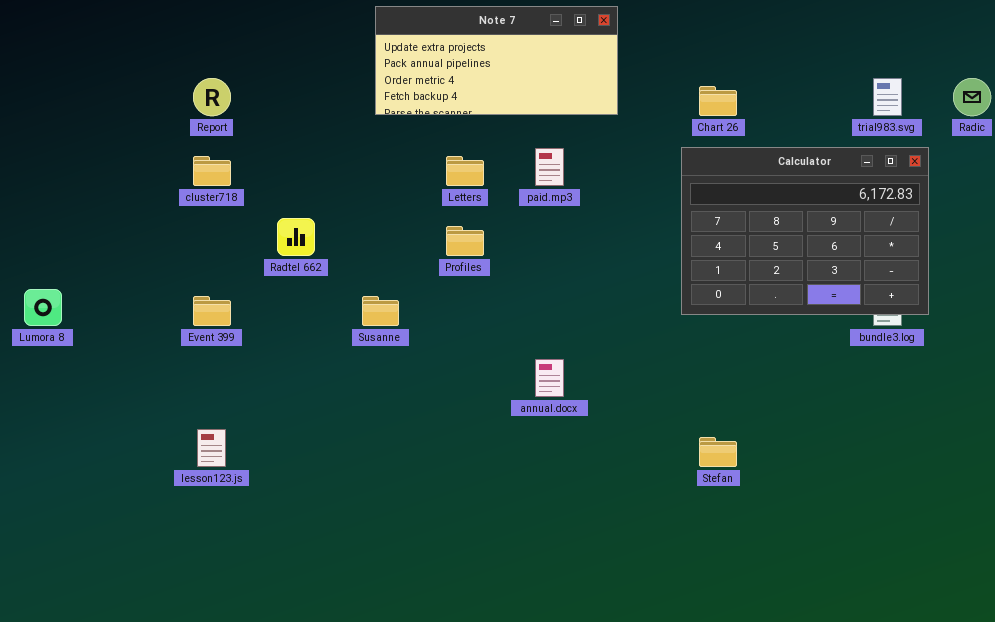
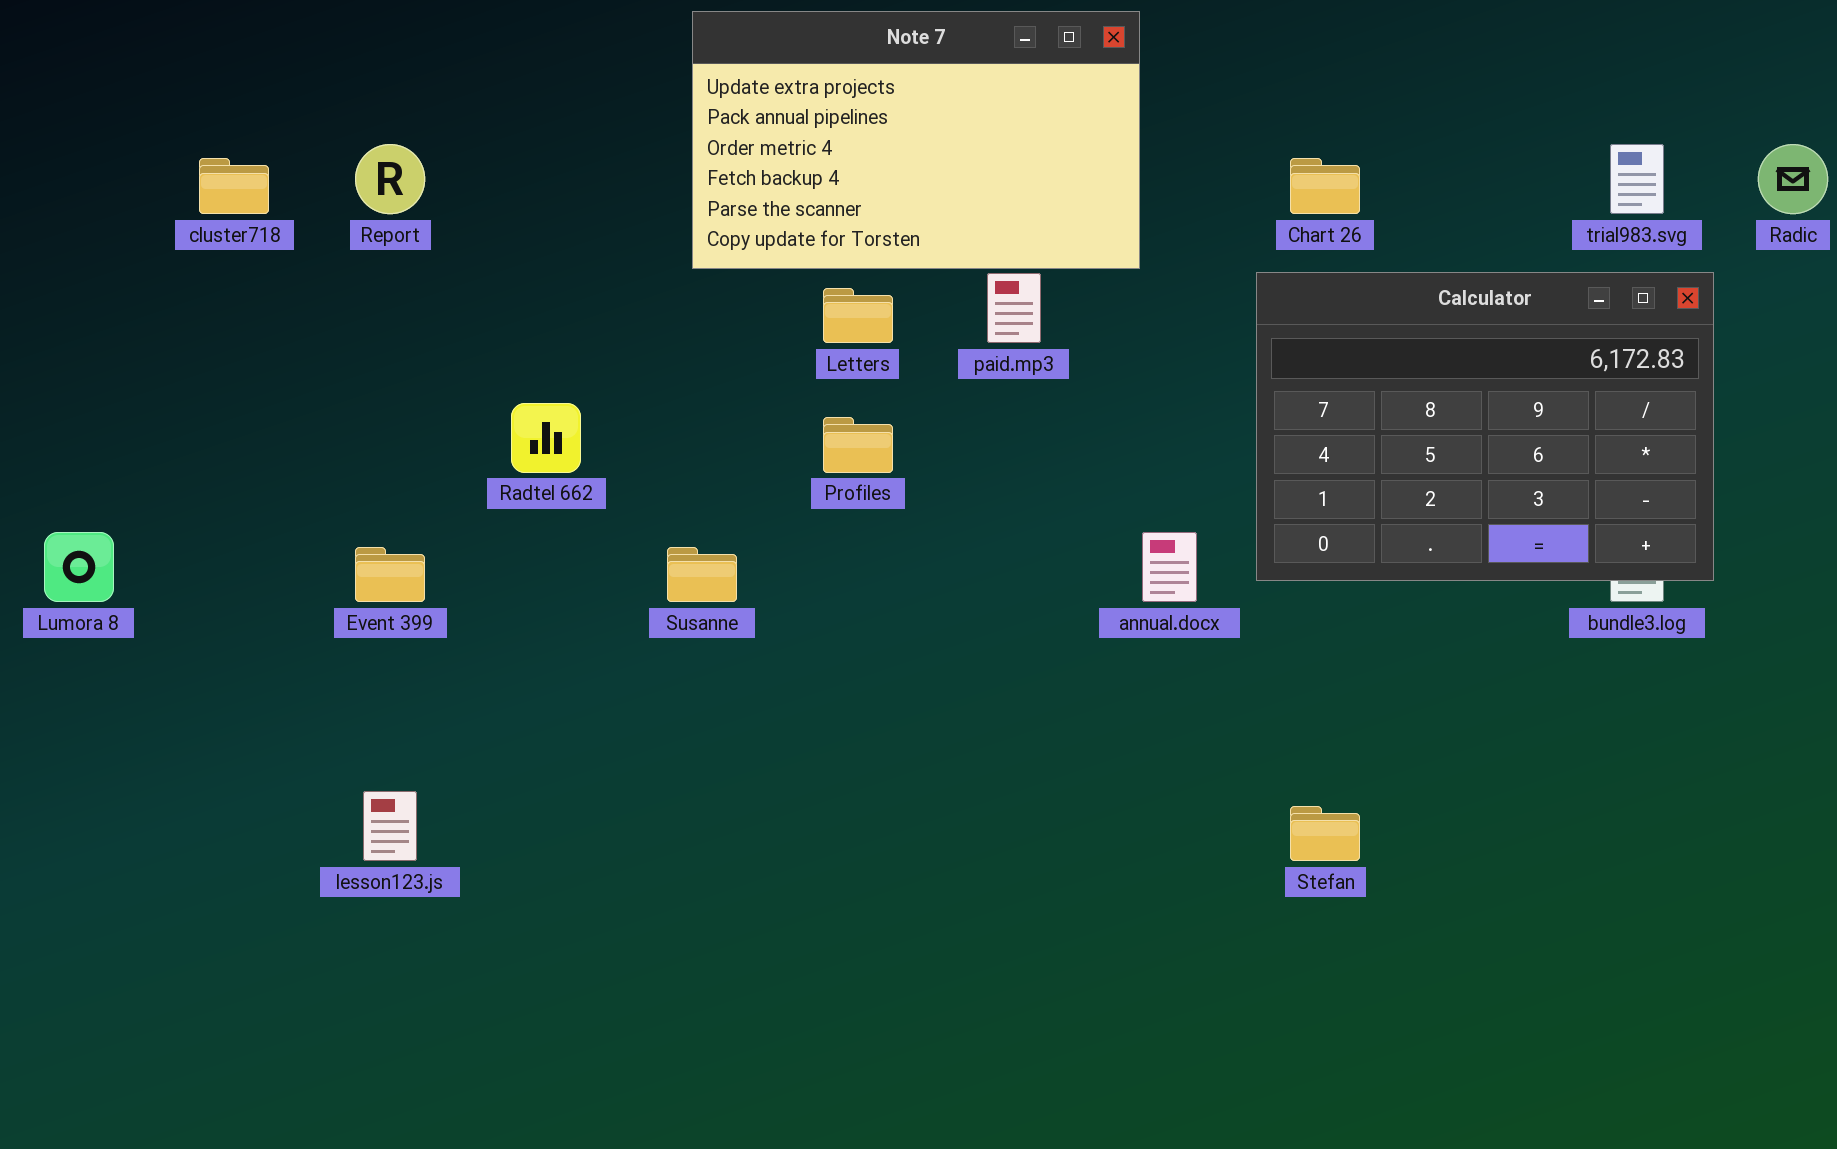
Note 7: [375,6,618,115] -> [692,11,1140,269], resized
cluster718: [193,156,231,186] -> [199,158,269,214], moved
annual.docx: [535,359,564,397] -> [1142,532,1197,602], moved

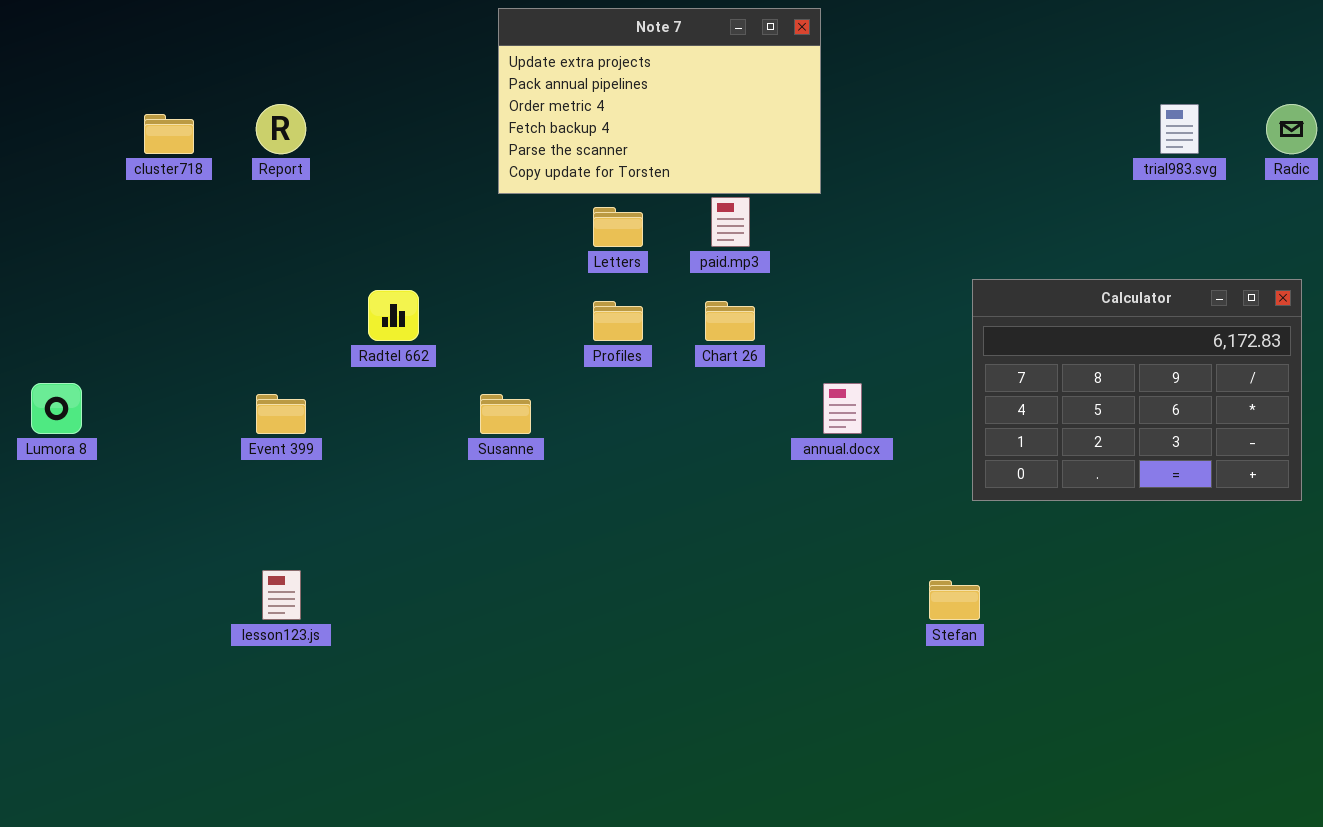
Chart 26: [1290,158,1360,214] -> [705,301,755,341], moved
Calculator: [1256,272,1714,581] -> [972,279,1302,501], moved

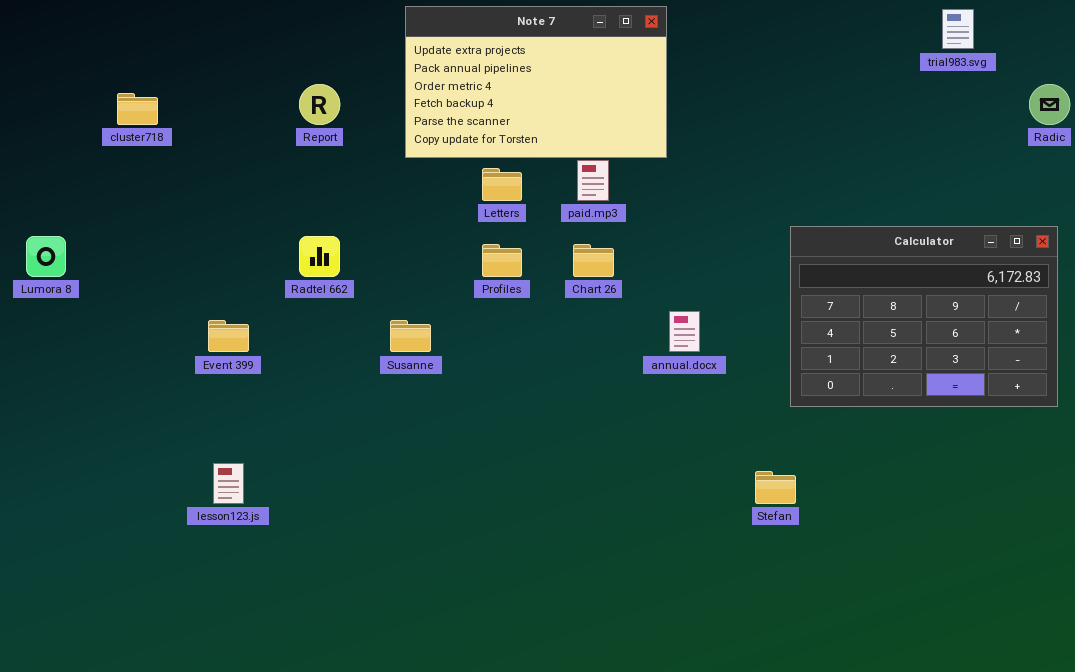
Report: [256,104,306,154] -> [299,84,340,125], moved
trial983.svg: [1160,104,1199,154] -> [942,9,974,49], moved
Lumora 8: [31,383,82,434] -> [26,236,66,277], moved

